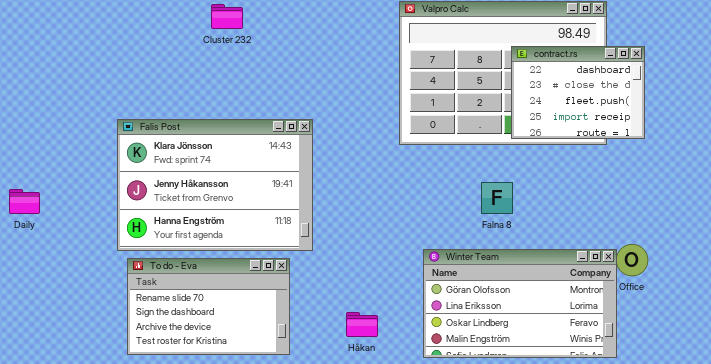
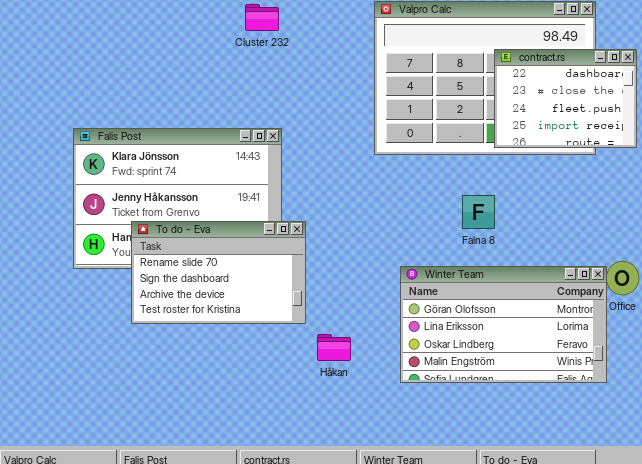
Cluster 232: [211,4,243,29] -> [245,4,279,31], moved
To do - Eva: [127,258,290,355] -> [131,221,306,324], moved

